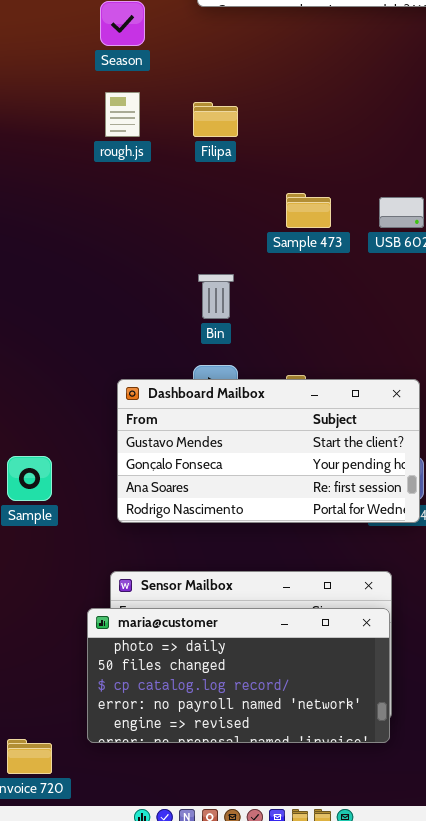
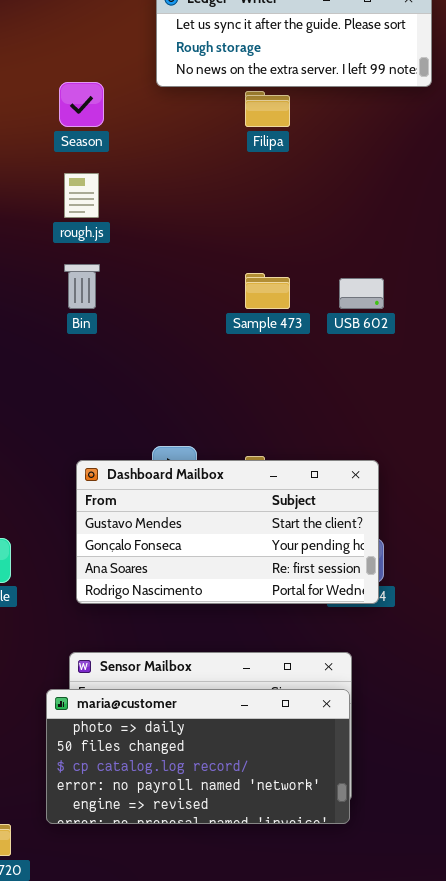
Filipa: [193,102,238,137] -> [245,91,290,127], moved
Bin: [198,274,234,319] -> [64,264,100,309], moved

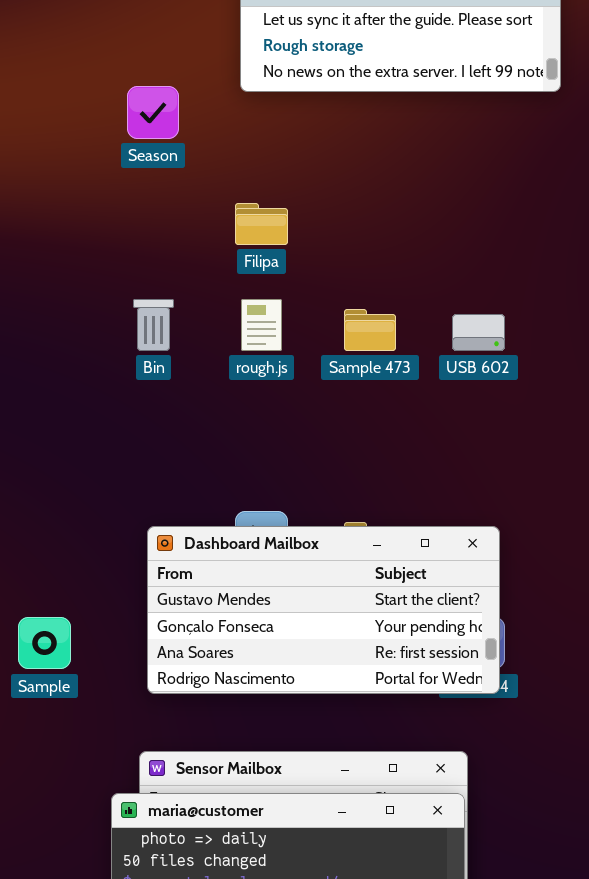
Filipa: [245,91,290,127] -> [235,203,288,245], moved
rough.js: [64,173,99,218] -> [241,299,282,351], moved

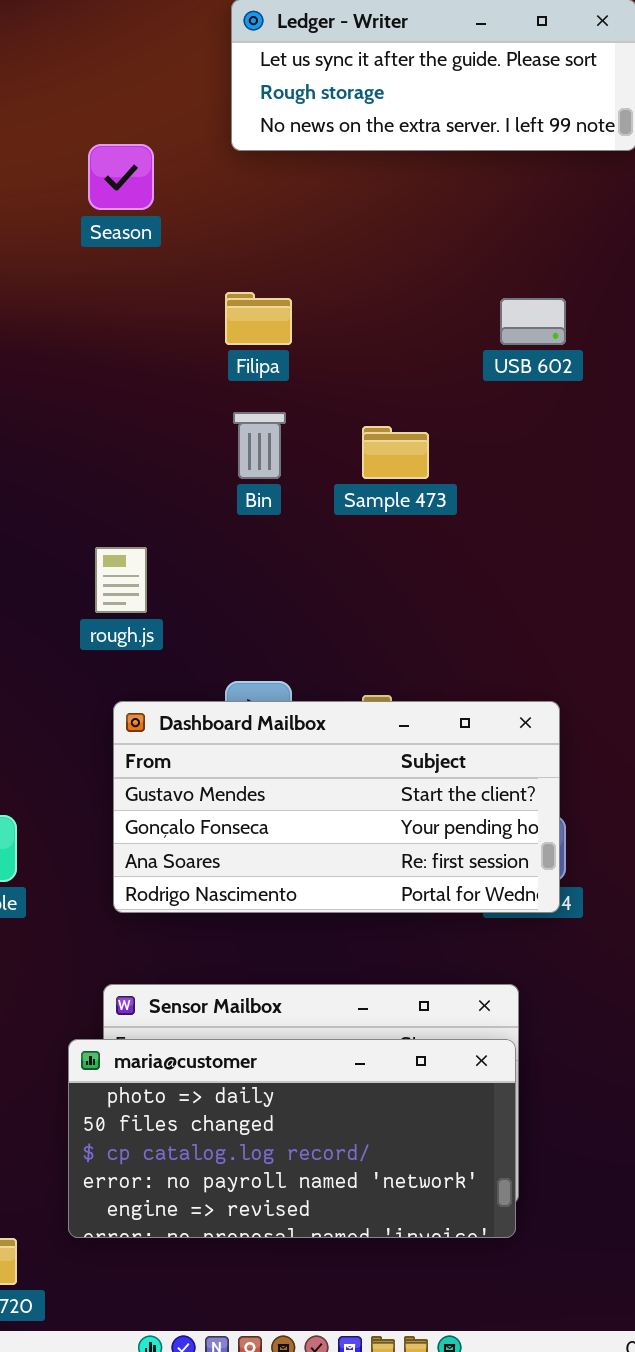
Bin: [133,299,174,351] -> [233,412,286,479], moved
rough.js: [241,299,282,351] -> [95,547,147,613], moved
USB 602: [452,314,505,351] -> [500,298,566,345], moved

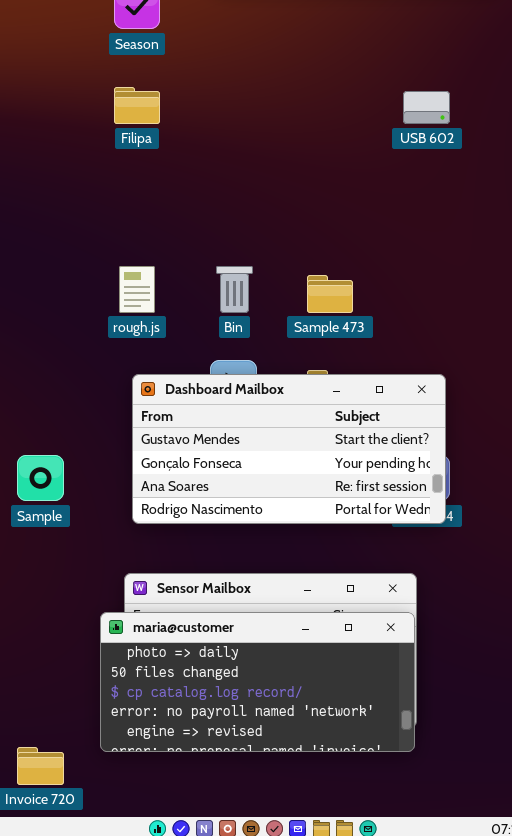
Filipa: [225,292,292,345] -> [114,87,160,124], moved
Bin: [233,412,286,479] -> [216,266,253,313], moved
Sample 473: [362,426,429,479] -> [307,275,353,313], moved

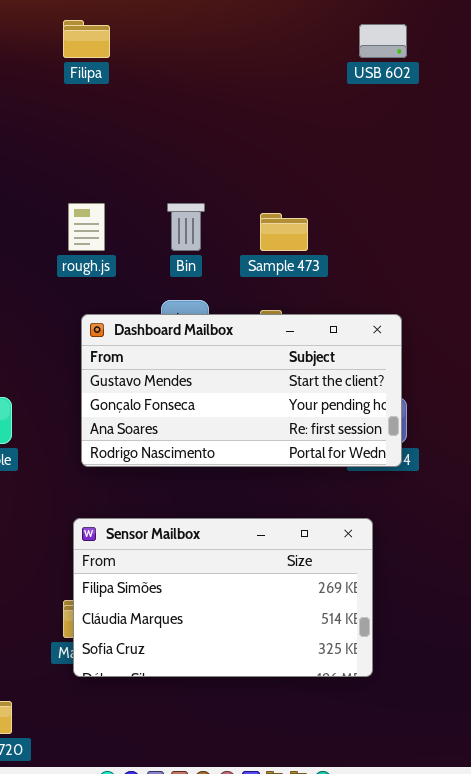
maria@customer: [100,612,415,752] -> none, closed

